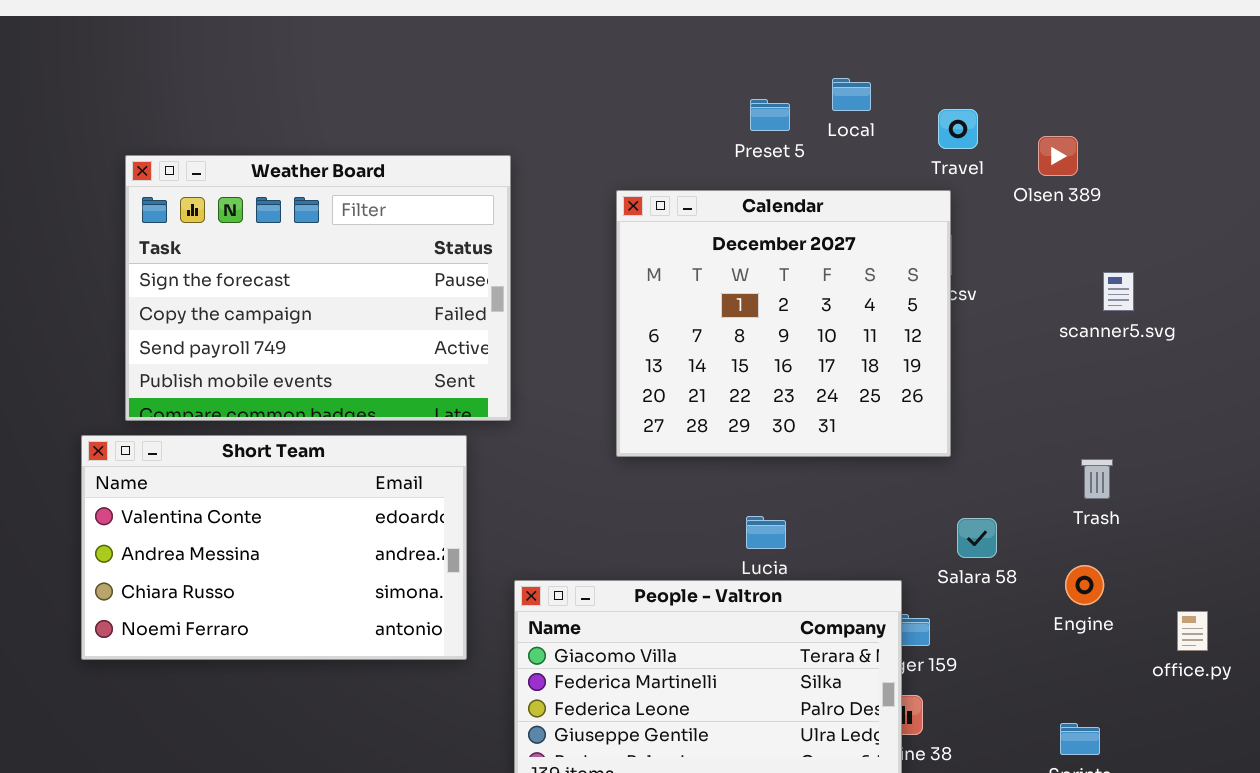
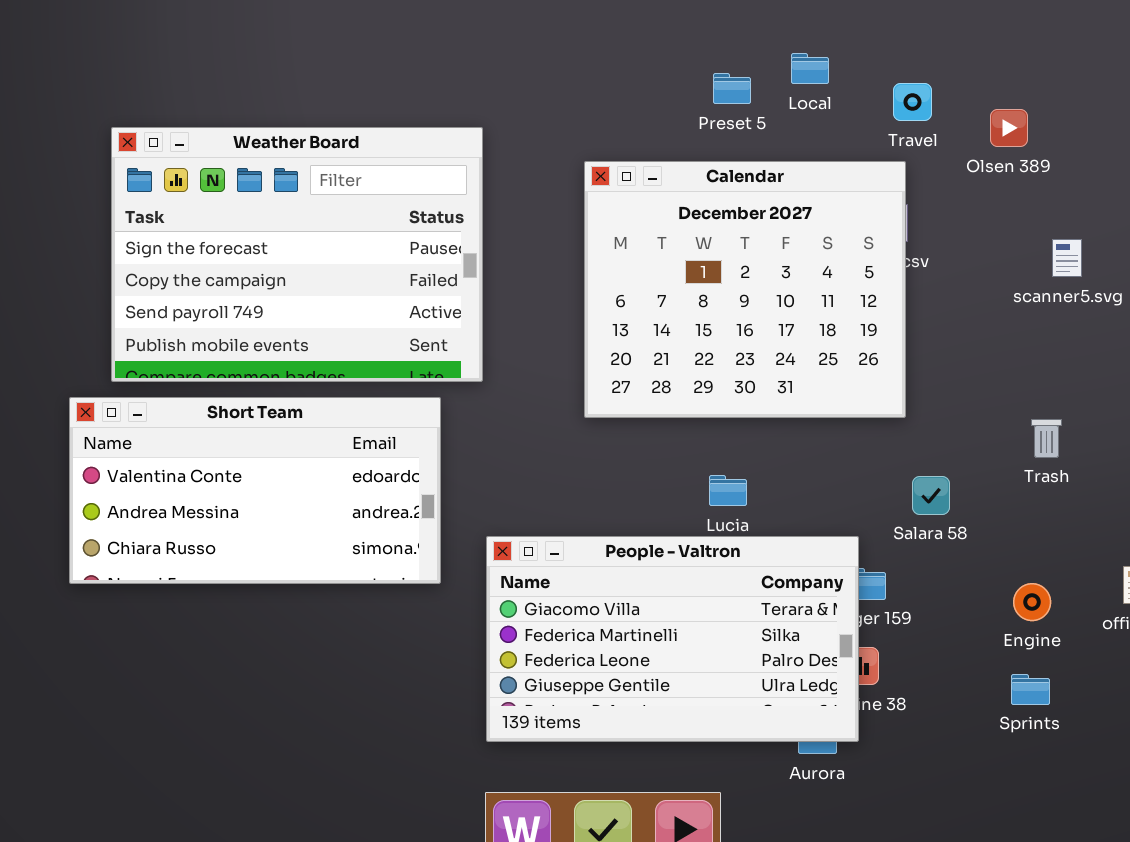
Short Team: [81,435,467,660] -> [69,397,441,584], resized
Engine: [1065,565,1104,605] -> [1013,583,1051,621], moved

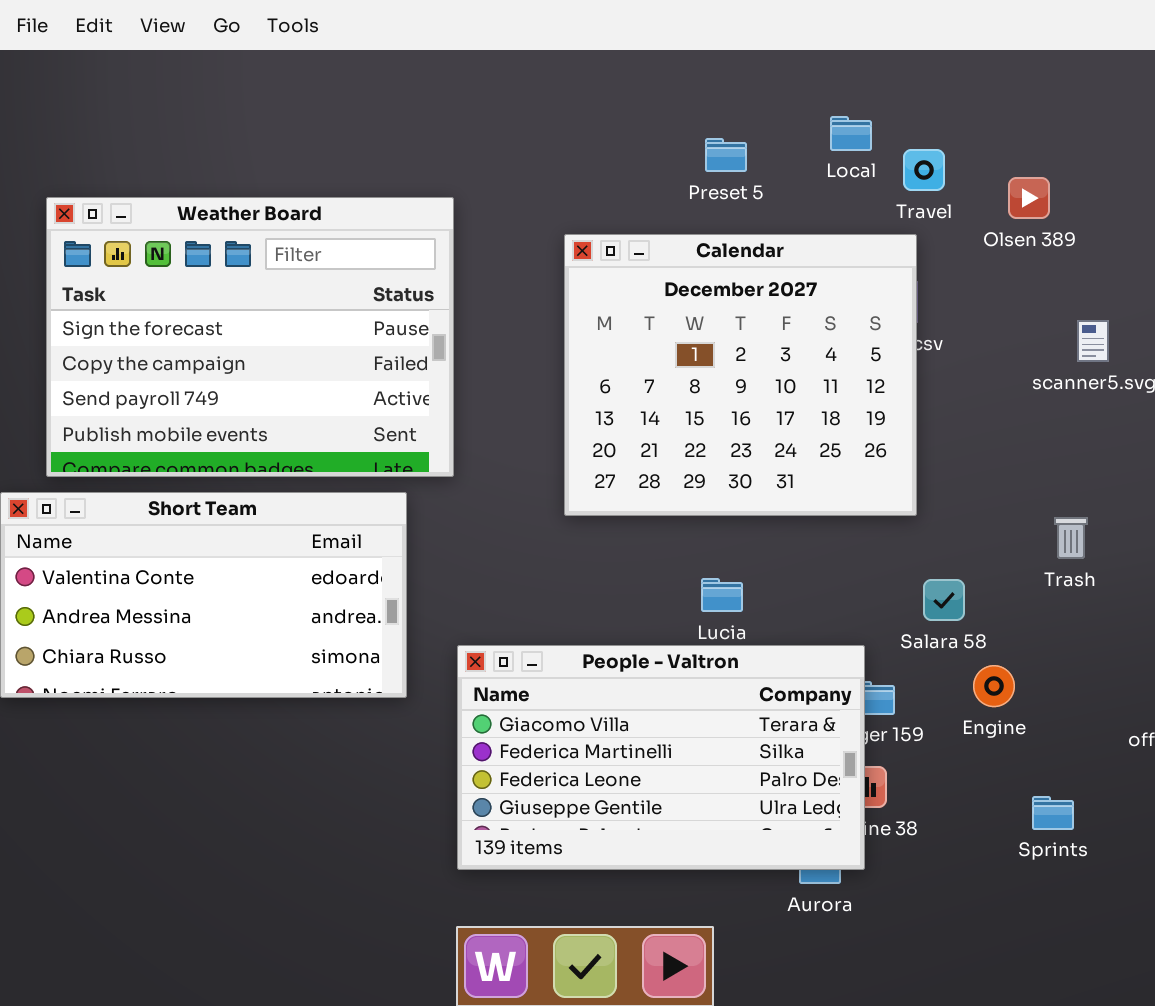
Local: [791,53,829,84] -> [830,116,872,151], moved
Engine: [1013,583,1051,621] -> [973,665,1015,707], moved

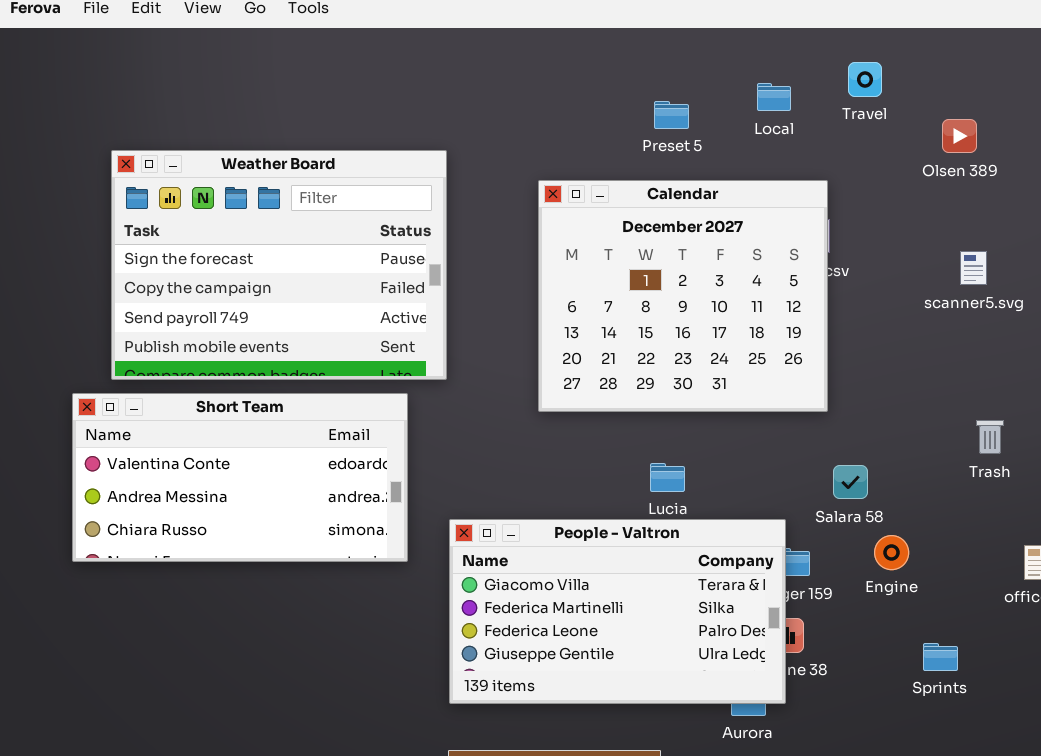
Travel: [903,149,945,191] -> [848,62,882,97], moved
Olsen 389: [1008,177,1050,219] -> [942,119,977,153], moved
Trash: [1054,517,1088,559] -> [976,420,1004,454], moved

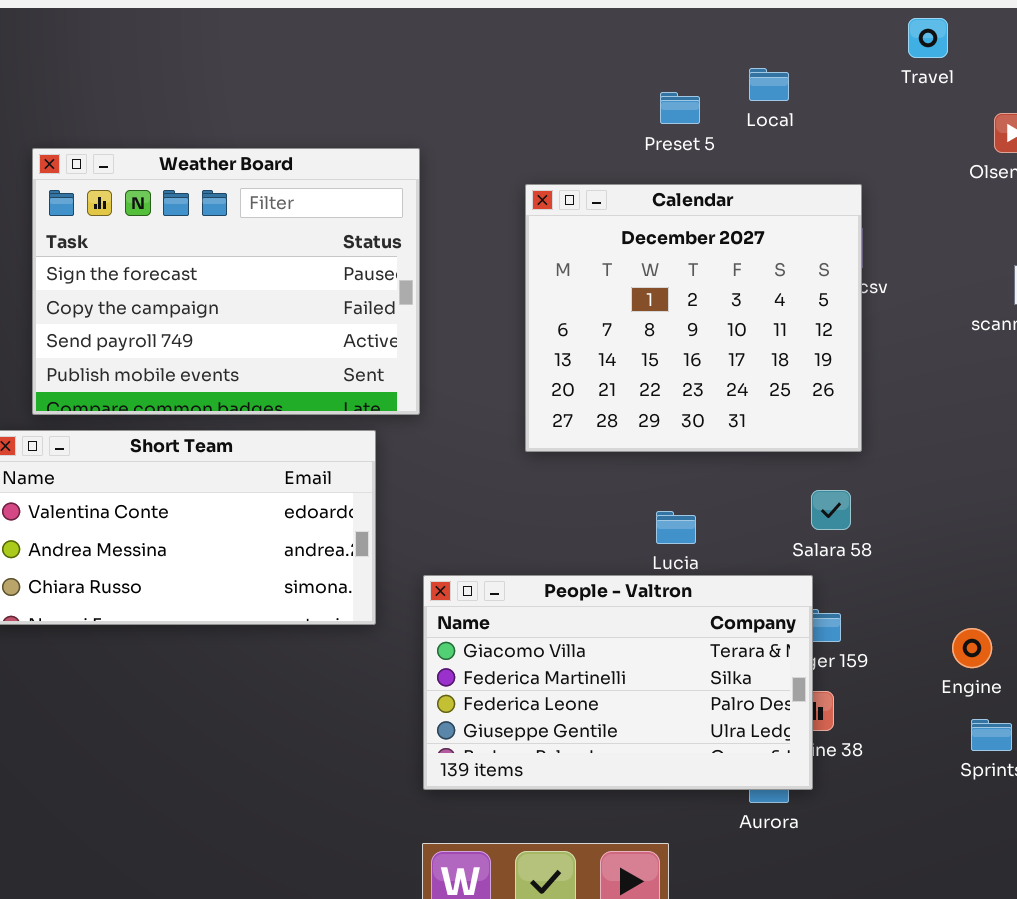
Travel: [848,62,882,97] -> [908,18,948,58], moved
Local: [757,83,791,111] -> [749,68,789,101], moved
Salara 58: [833,465,868,499] -> [811,490,851,530], moved
Engine: [874,535,909,570] -> [952,628,992,668], moved

